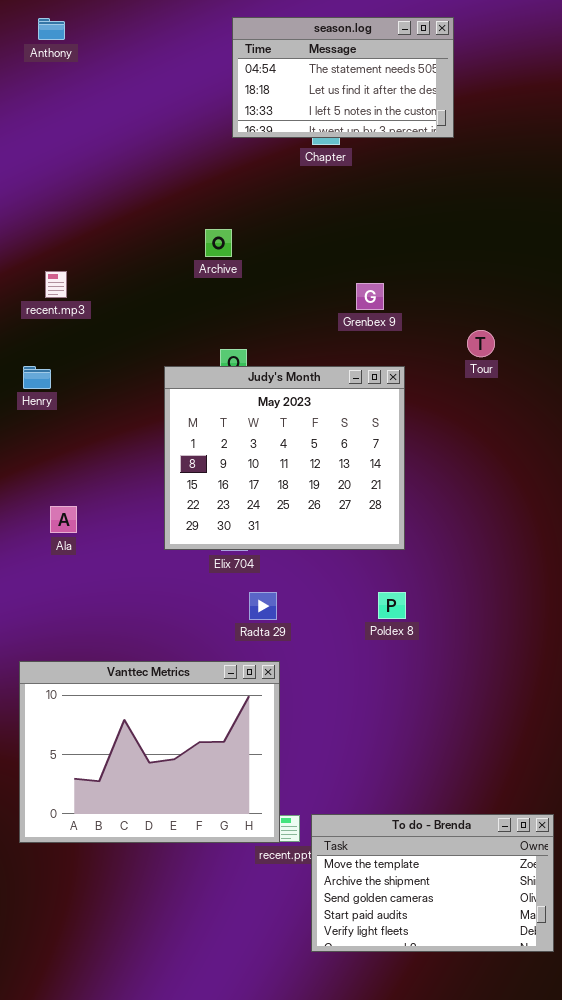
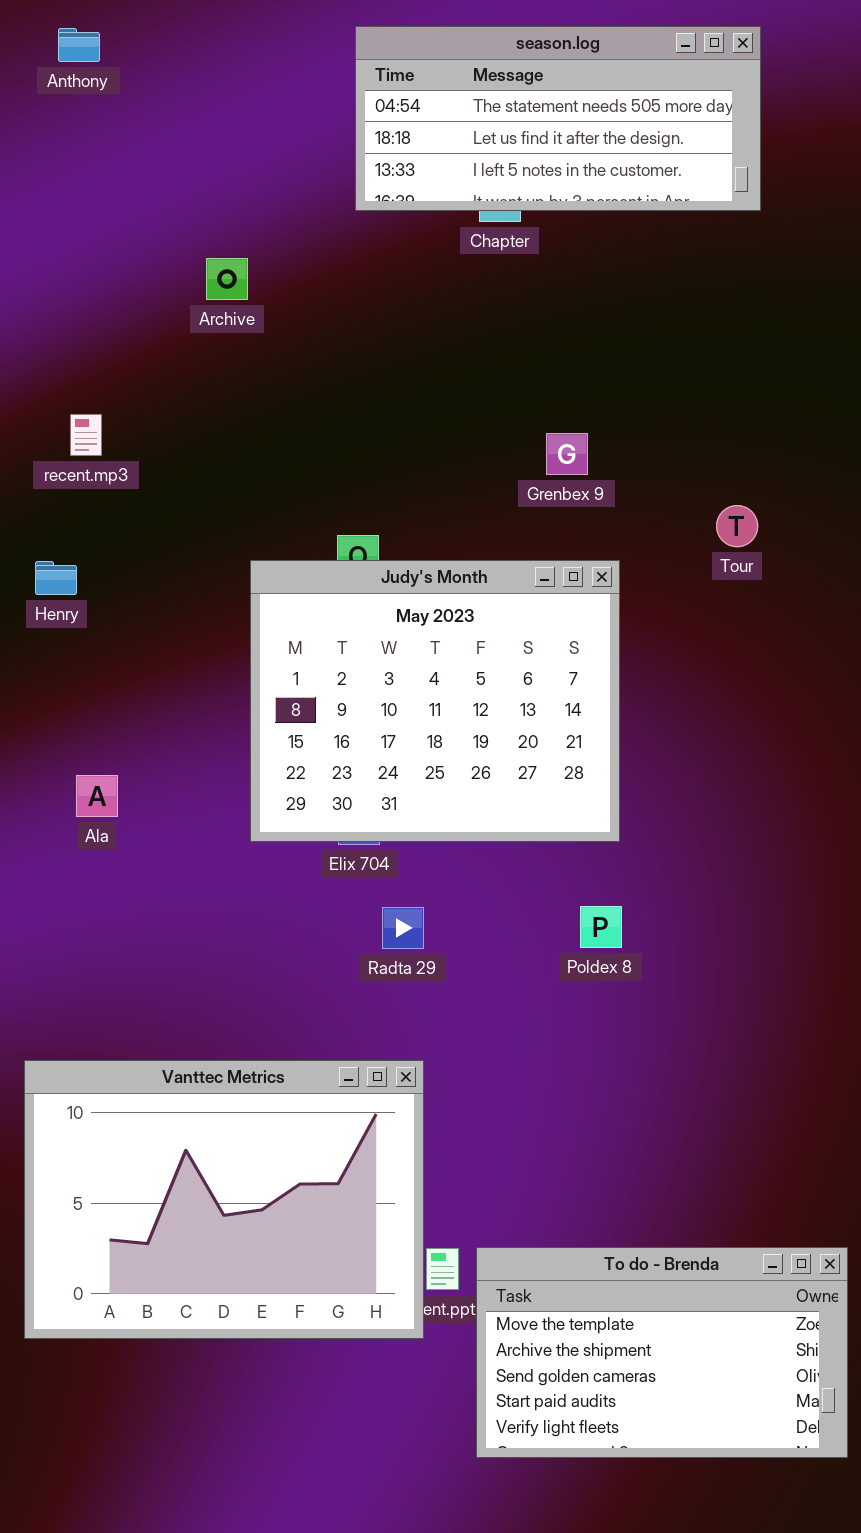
season.log: [232,17,454,138] -> [355,26,761,211], resized
Archive: [205,229,232,257] -> [206,258,248,300], moved
Vanttec Metrics: [19,661,280,843] -> [24,1060,424,1339], moved

